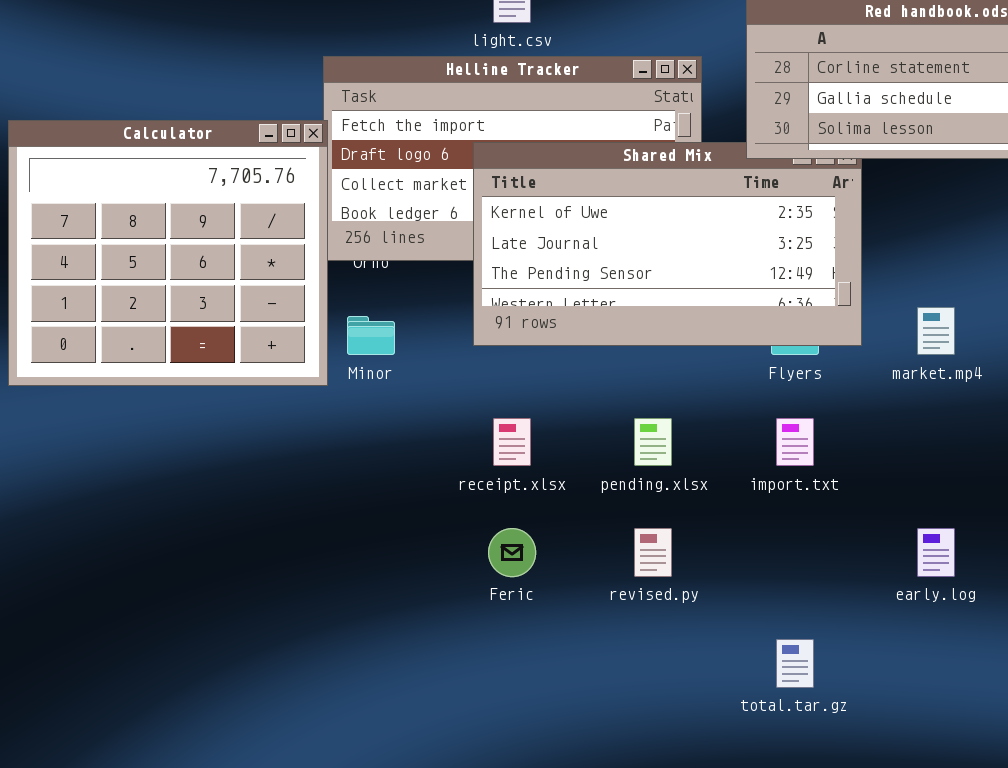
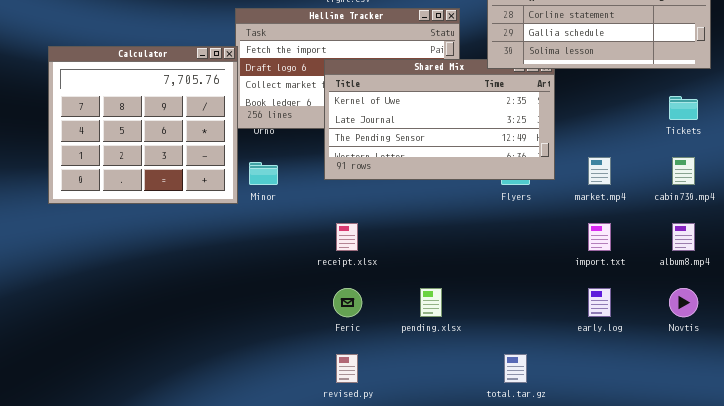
pending.xlsx: [634,418,672,466] -> [420,288,442,317], moved
import.txt: [776,418,814,466] -> [588,223,611,251], moved
revised.py: [634,528,672,577] -> [336,354,358,383], moved

